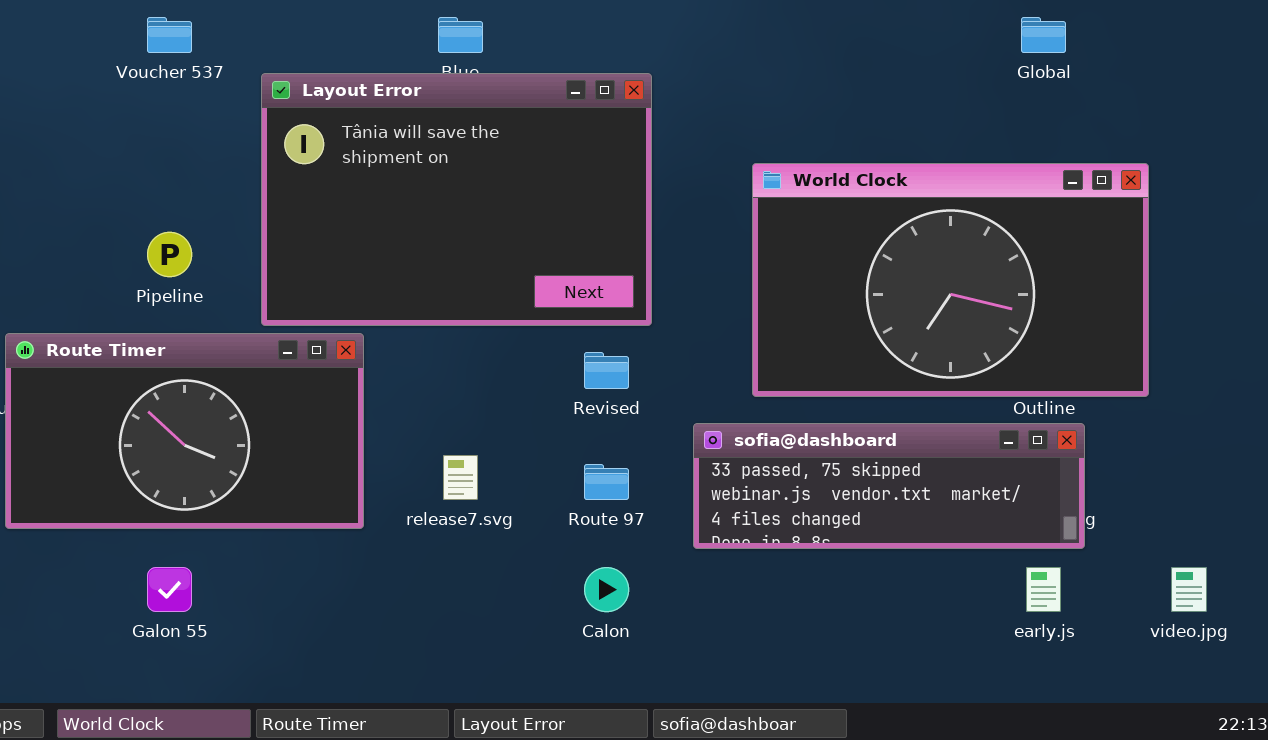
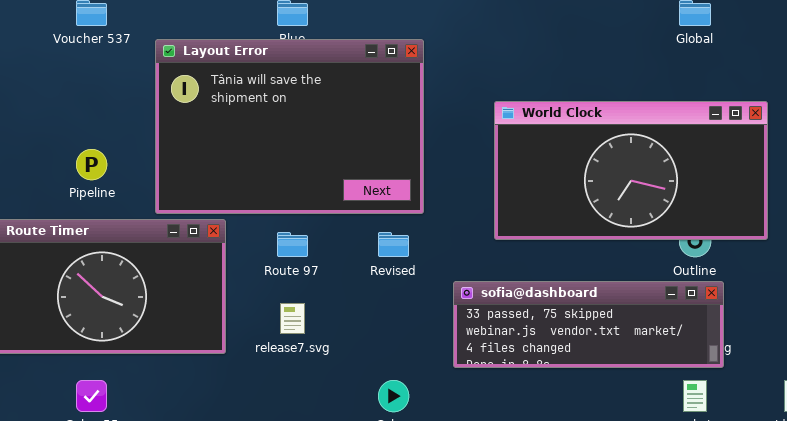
World Clock: [752,163,1149,397] -> [494,101,768,240], resized
Route 97: [584,464,629,500] -> [277,232,308,257], moved

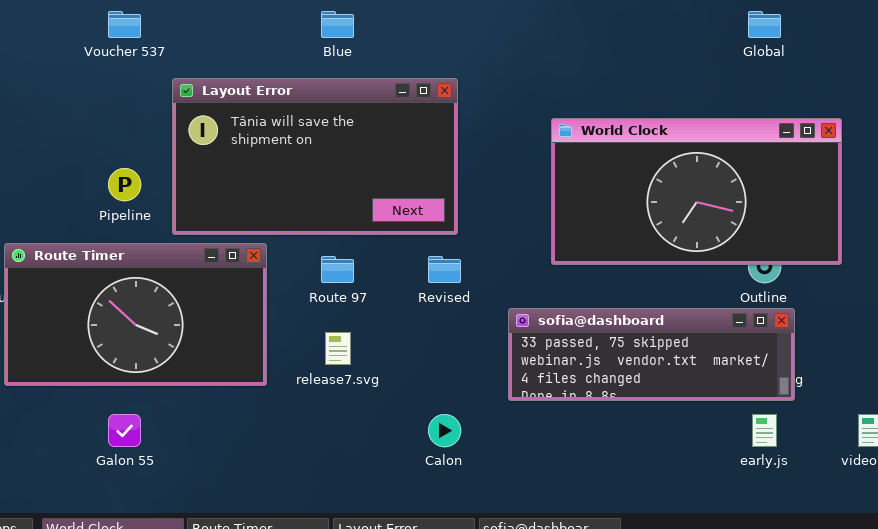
Layout Error: [155,39,424,214] -> [172,78,458,235], moved, resized

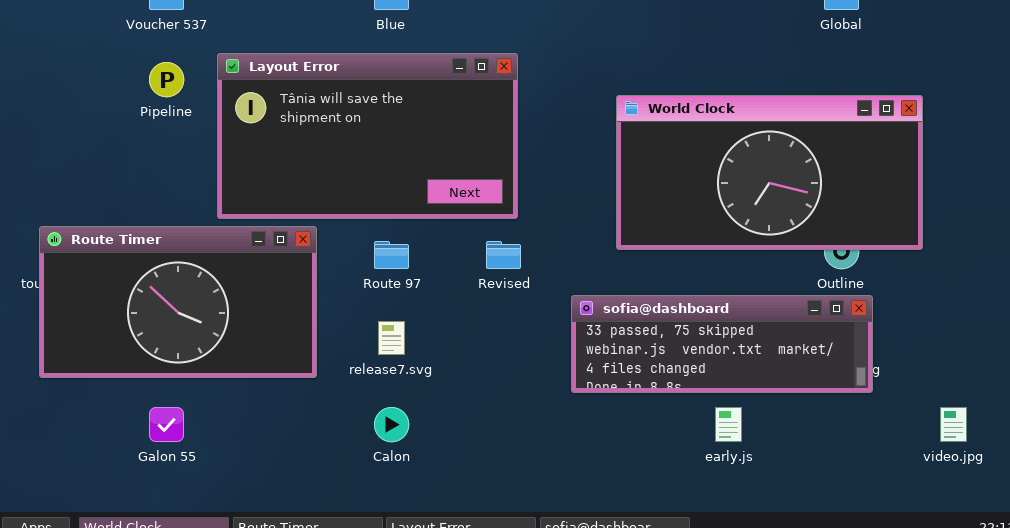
Pipeline: [108,168,141,201] -> [149,62,184,97], moved
Calon: [428,414,461,447] -> [374,407,409,442], moved
early.js: [752,414,777,447] -> [715,407,742,442], moved

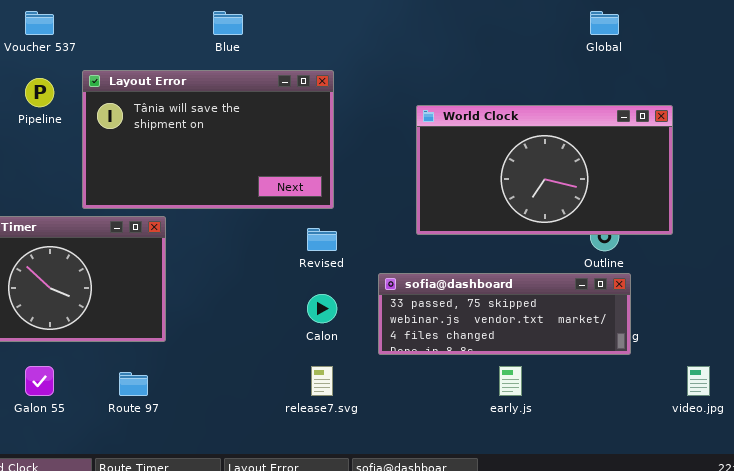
Route 97: [374,241,409,269] -> [119,372,148,396], moved
release7.svg: [378,321,405,355] -> [311,366,333,396], moved
Calon: [374,407,409,442] -> [307,294,337,323], moved

